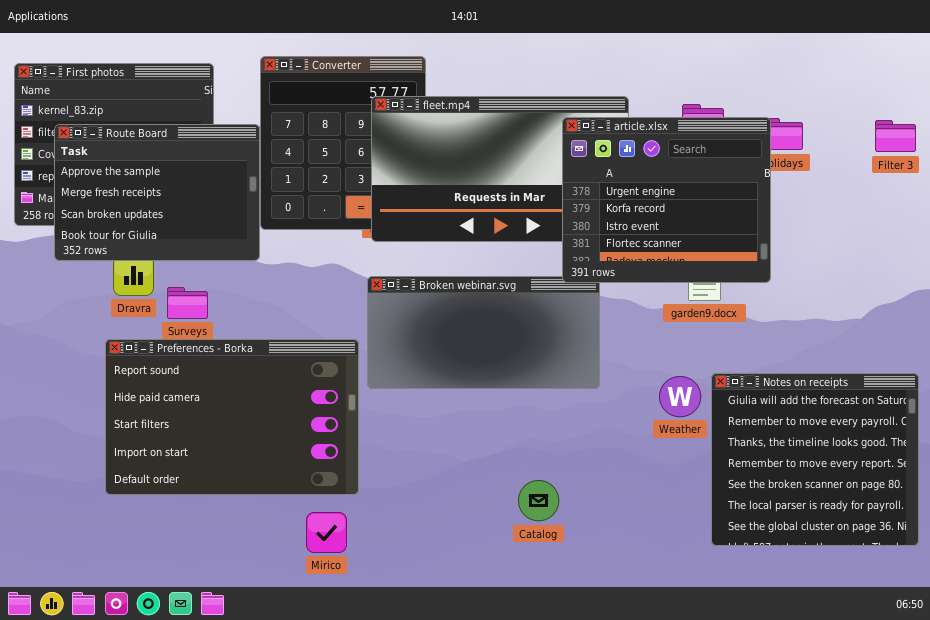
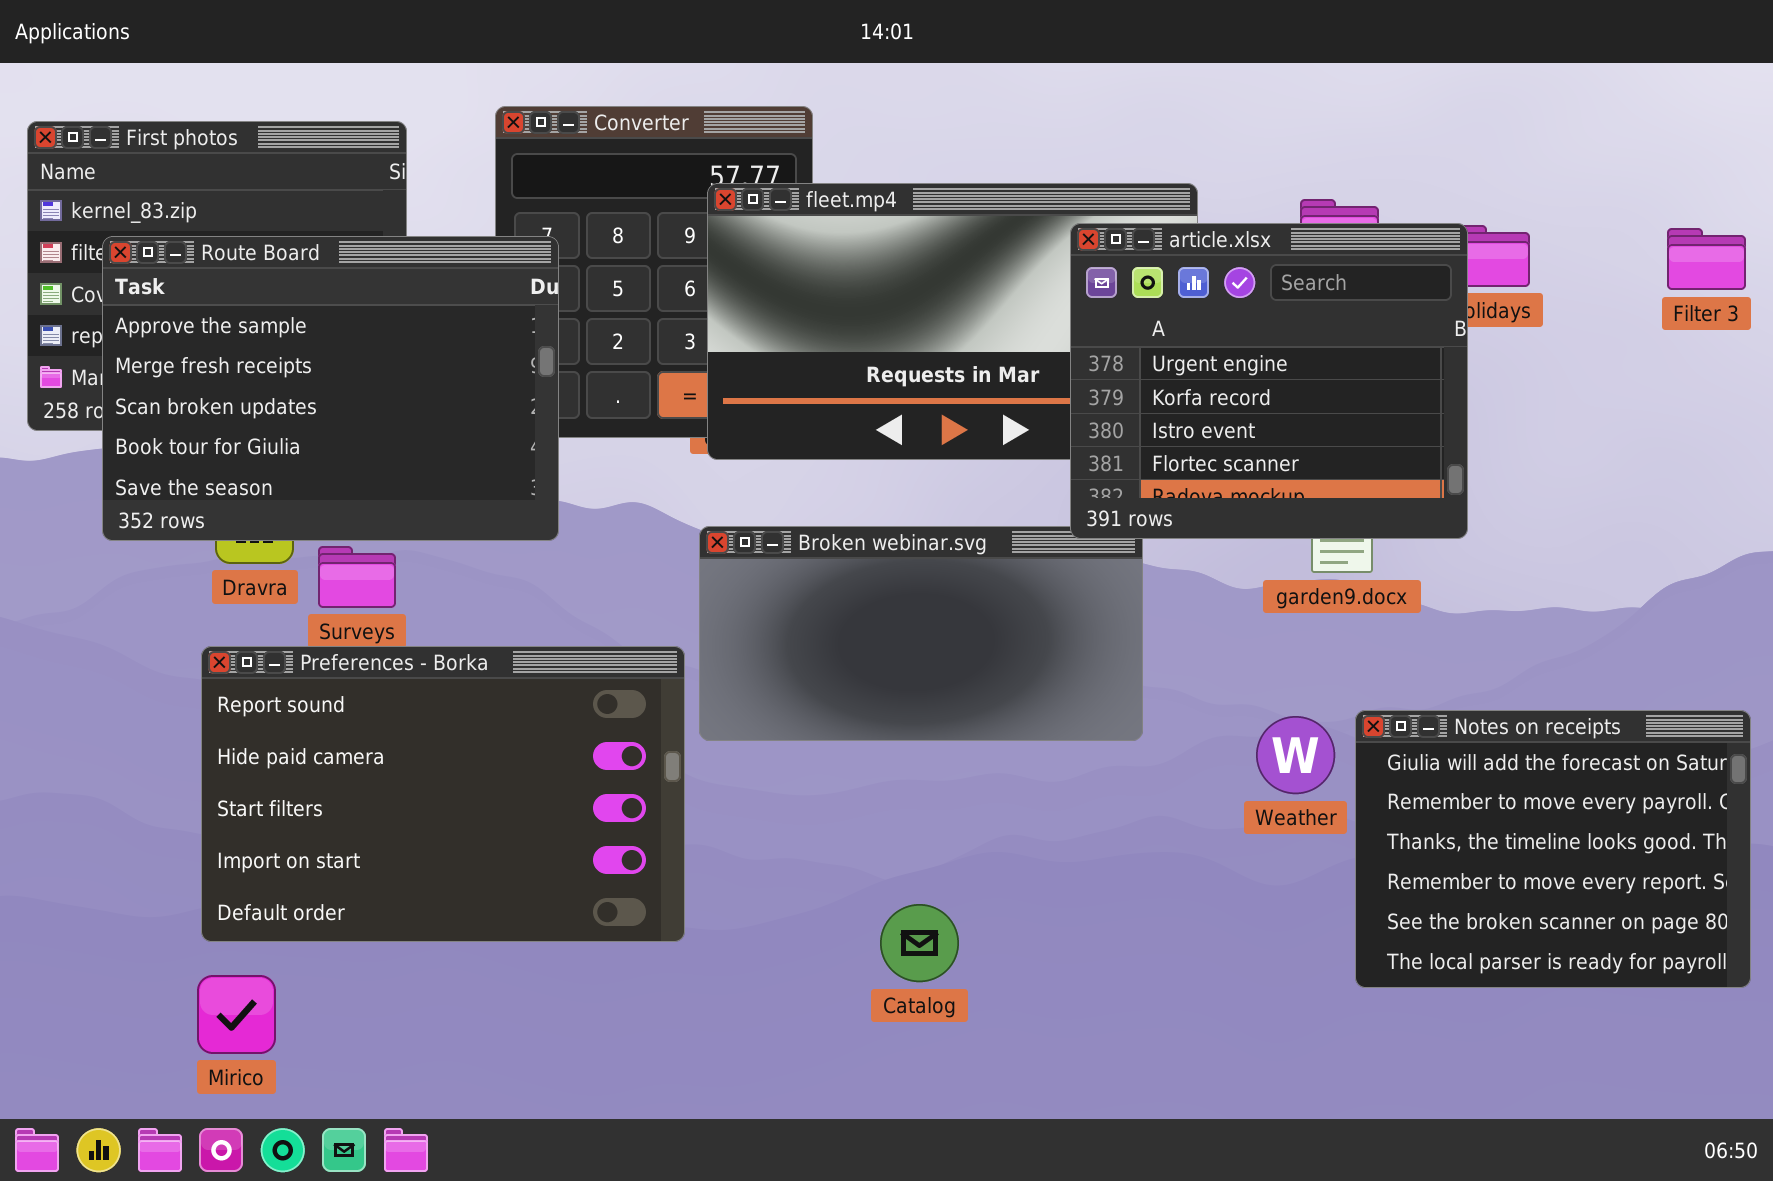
Route Board: [54,124,260,261] -> [102,236,559,541], resized
Notes on receipts: [711,373,919,546] -> [1355,710,1751,988], resized
Catalog: [518,480,559,521] -> [880,904,959,982], moved
Mirico: [306,512,347,553] -> [197,975,276,1054], moved

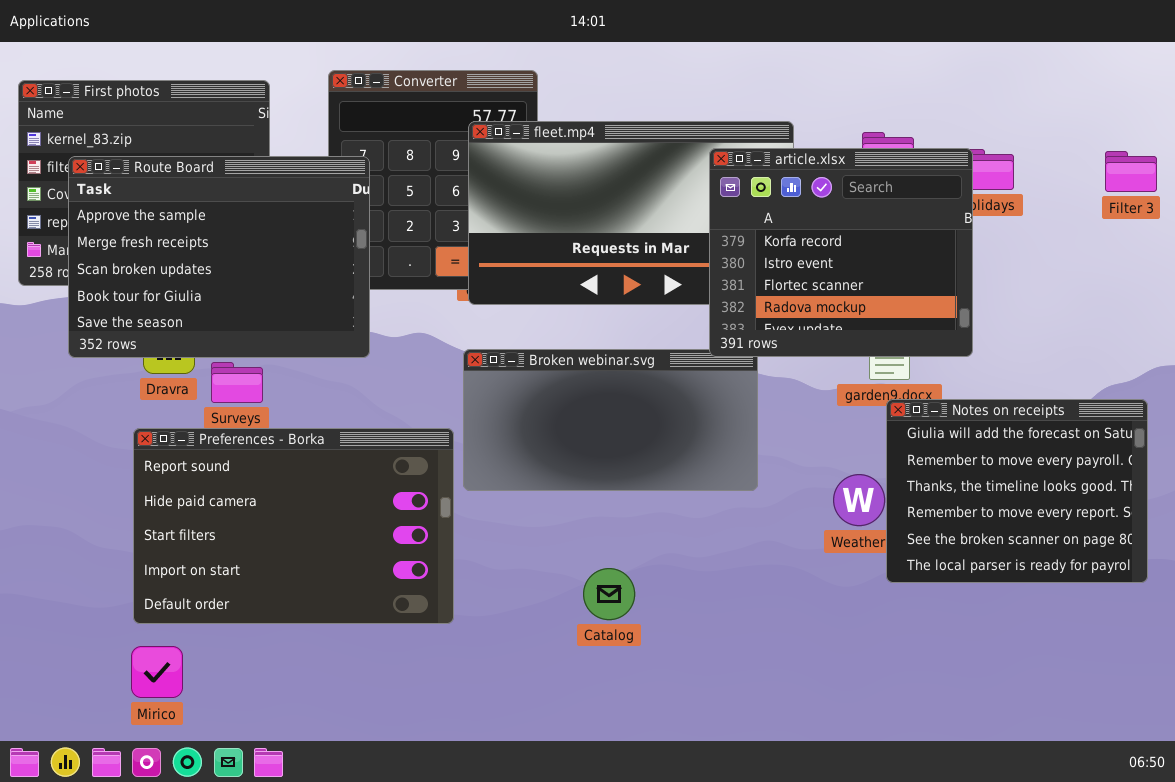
article.xlsx: [1070,223,1468,539] -> [709,148,973,357], scrolled down 1 row
Notes on receipts: [1355,710,1751,988] -> [886,399,1148,583], moved
Catalog: [880,904,959,982] -> [583,568,635,620], moved

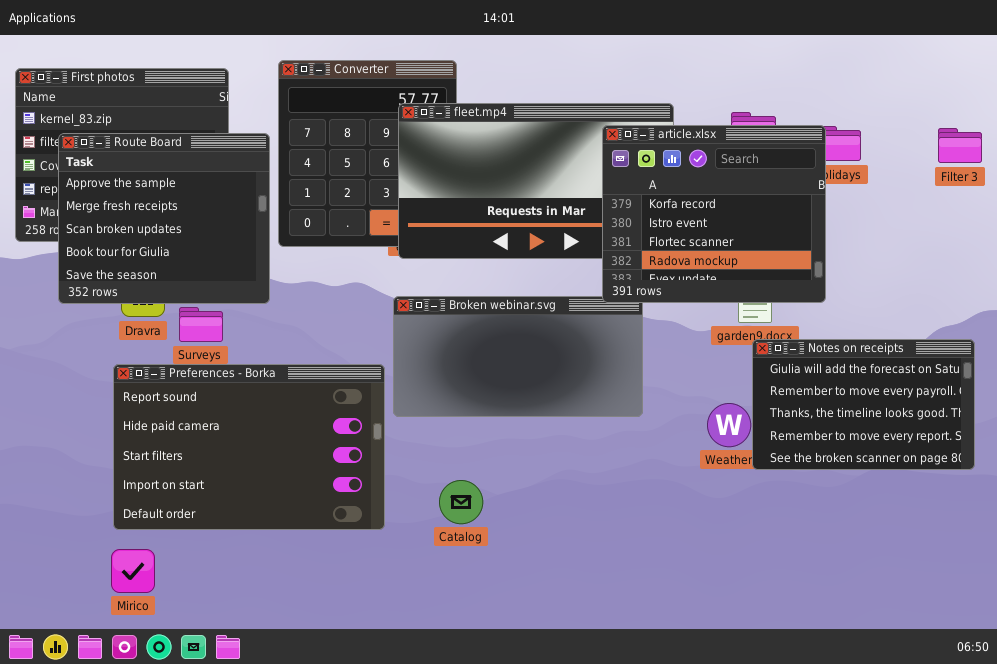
Route Board: [68,156,370,358] -> [58,133,270,304], resized
Notes on receipts: [886,399,1148,583] -> [752,339,975,470], resized
Catalog: [583,568,635,620] -> [439,480,483,524], moved

